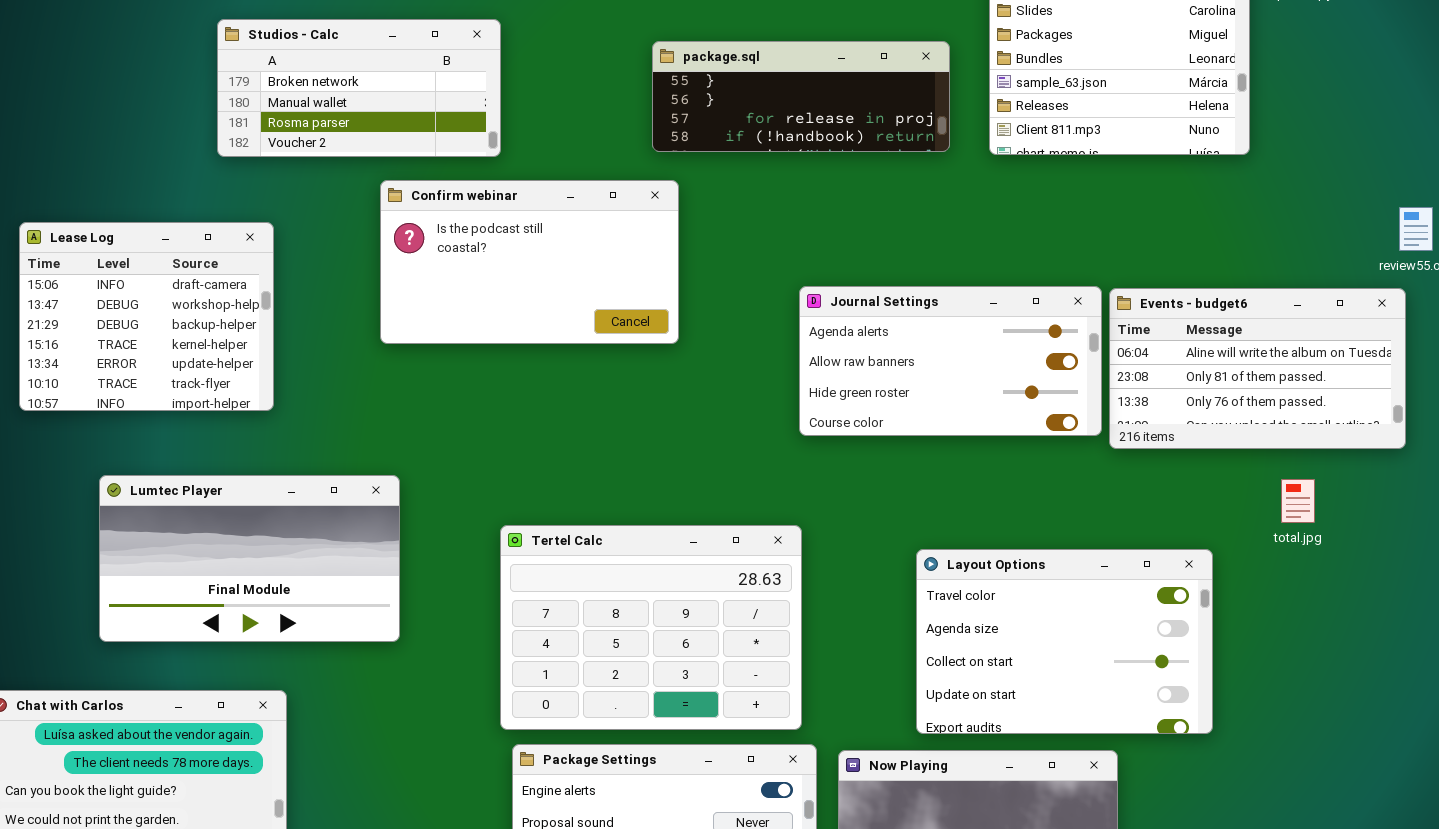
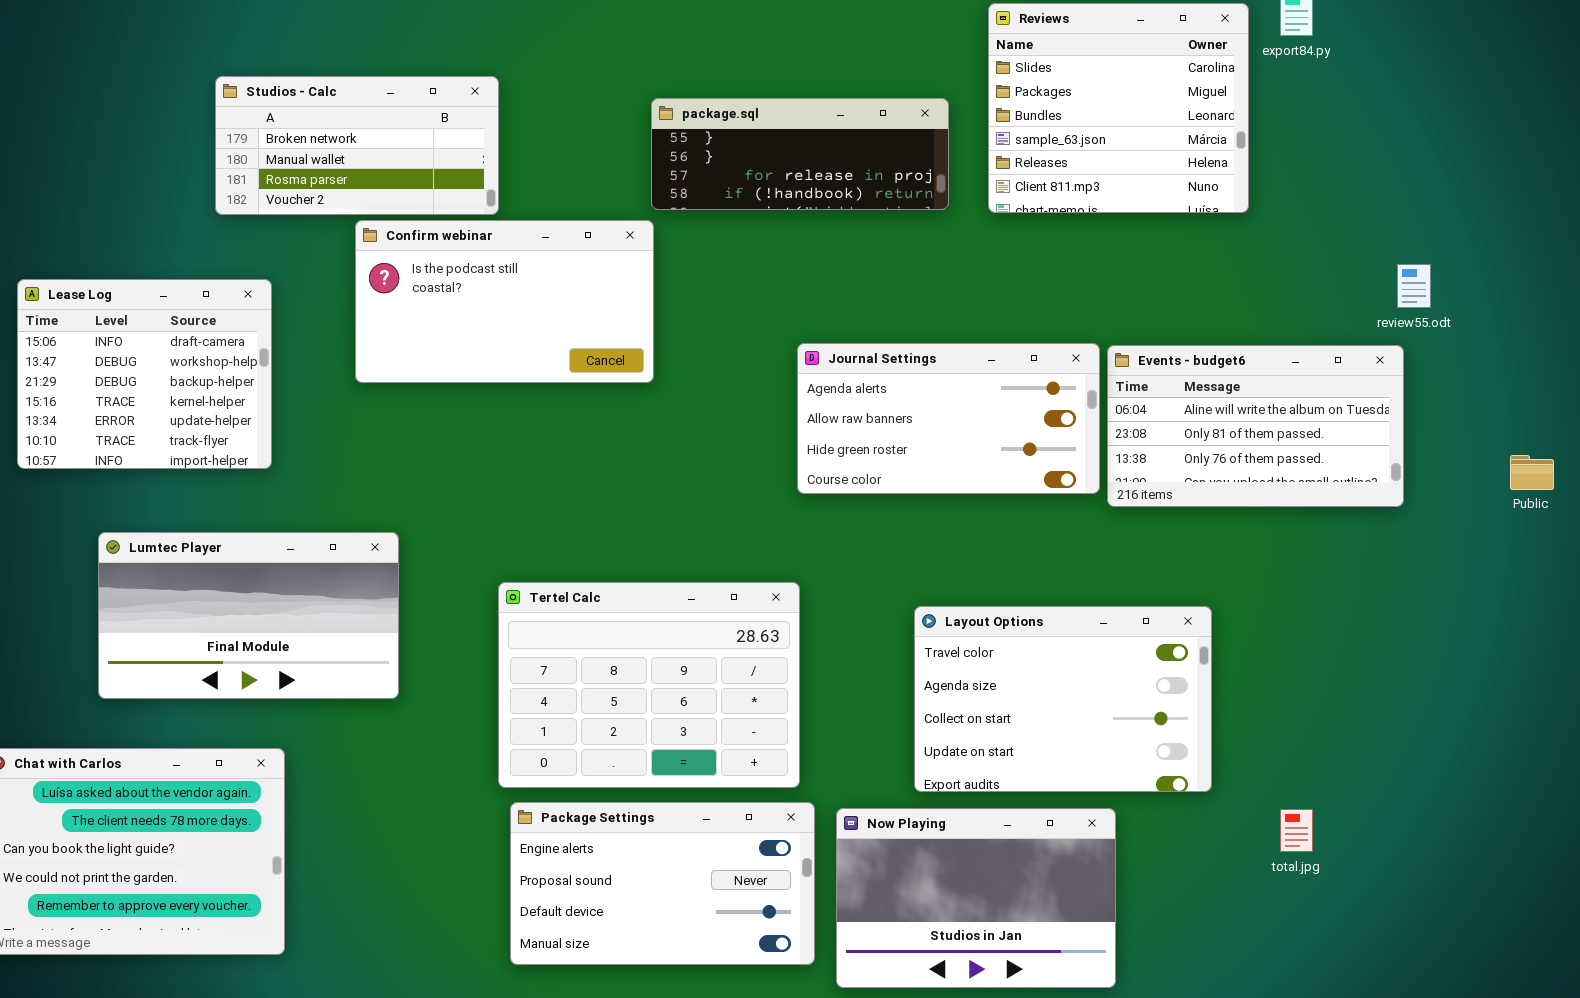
Confirm webinar: [380,180,679,344] -> [355,220,654,383], moved
total.jpg: [1281,479,1315,523] -> [1280,809,1313,852], moved

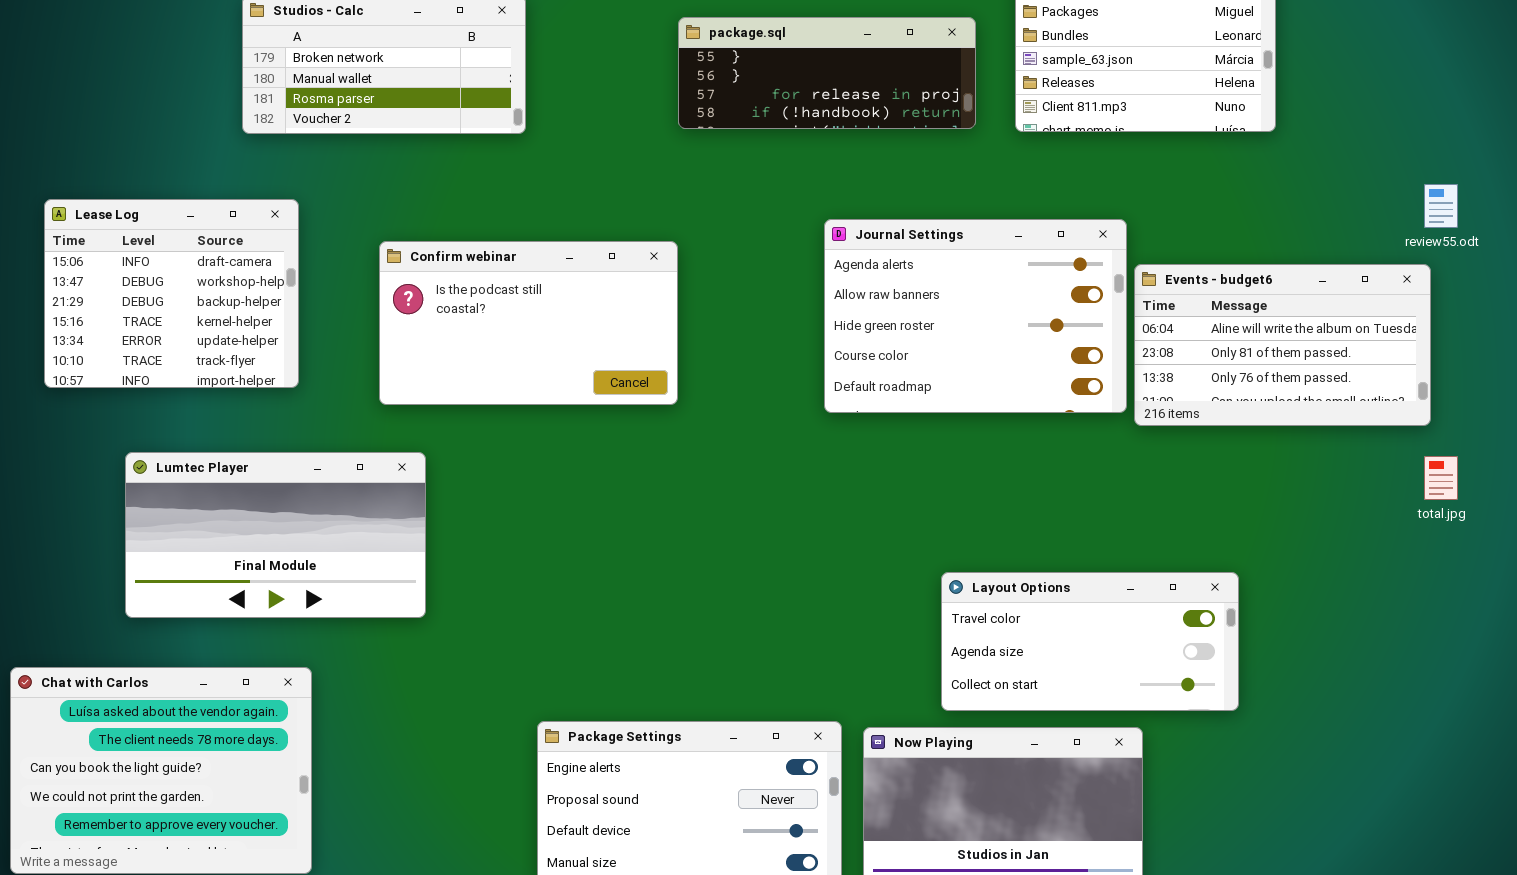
Confirm webinar: [355,220,654,383] -> [379,241,678,405], moved
Journal Settings: [797,343,1100,494] -> [824,219,1127,413], resized
Tertel Calc: [498,582,800,788] -> none, closed
Layout Options: [914,606,1212,792] -> [941,572,1239,711], resized
total.jpg: [1280,809,1313,852] -> [1424,456,1458,500], moved

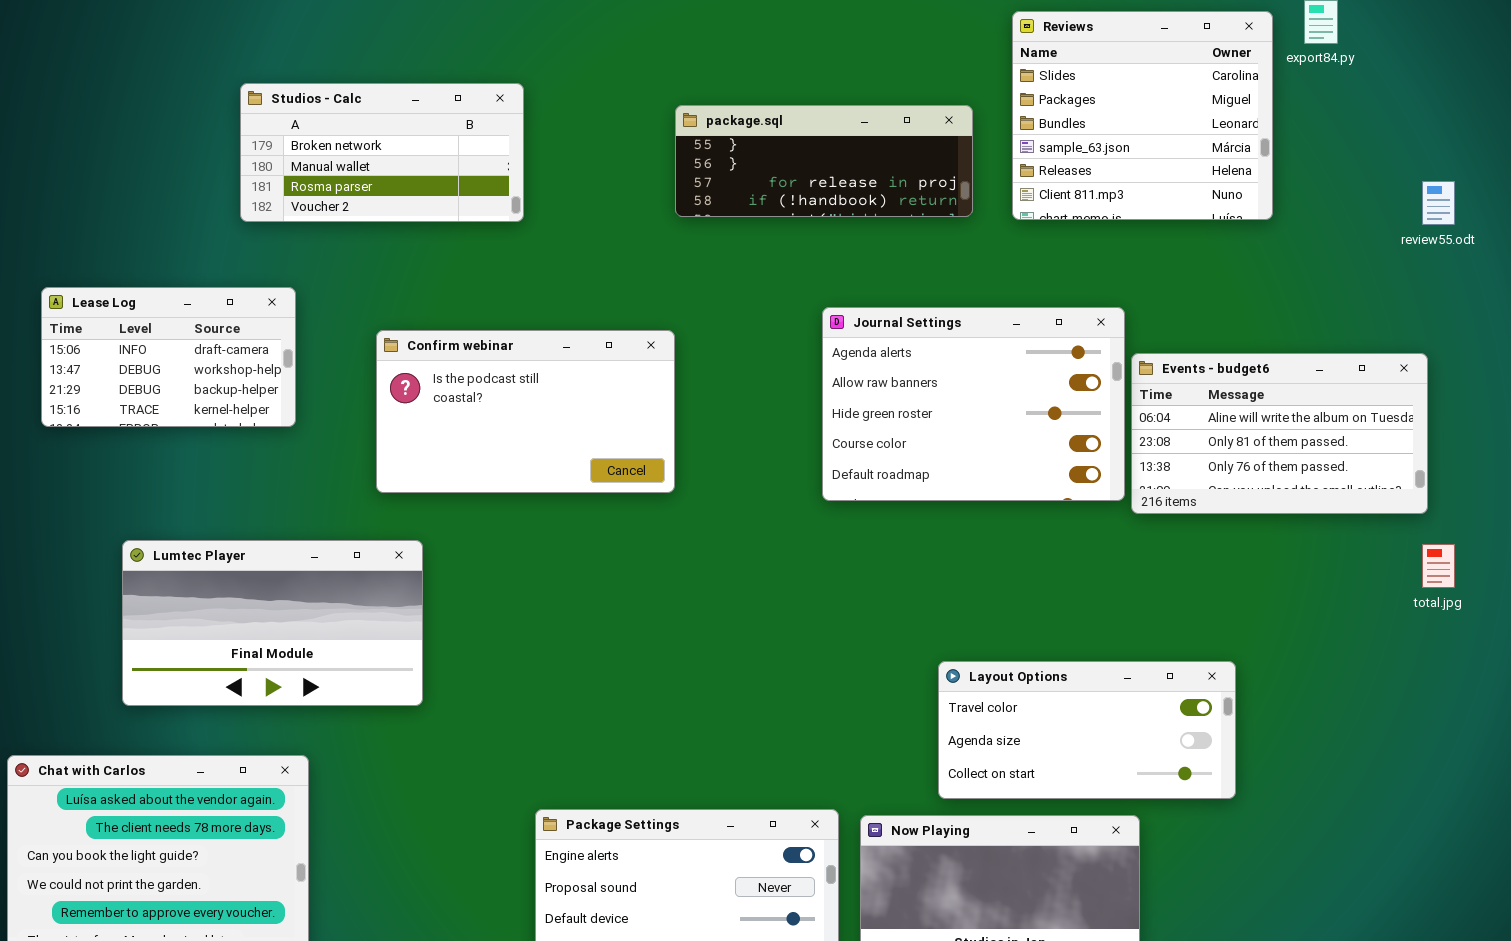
review55.odt: [1424,184,1458,228] -> [1422,181,1455,225], moved
Lease Log: [44,199,299,388] -> [41,287,296,427], resized

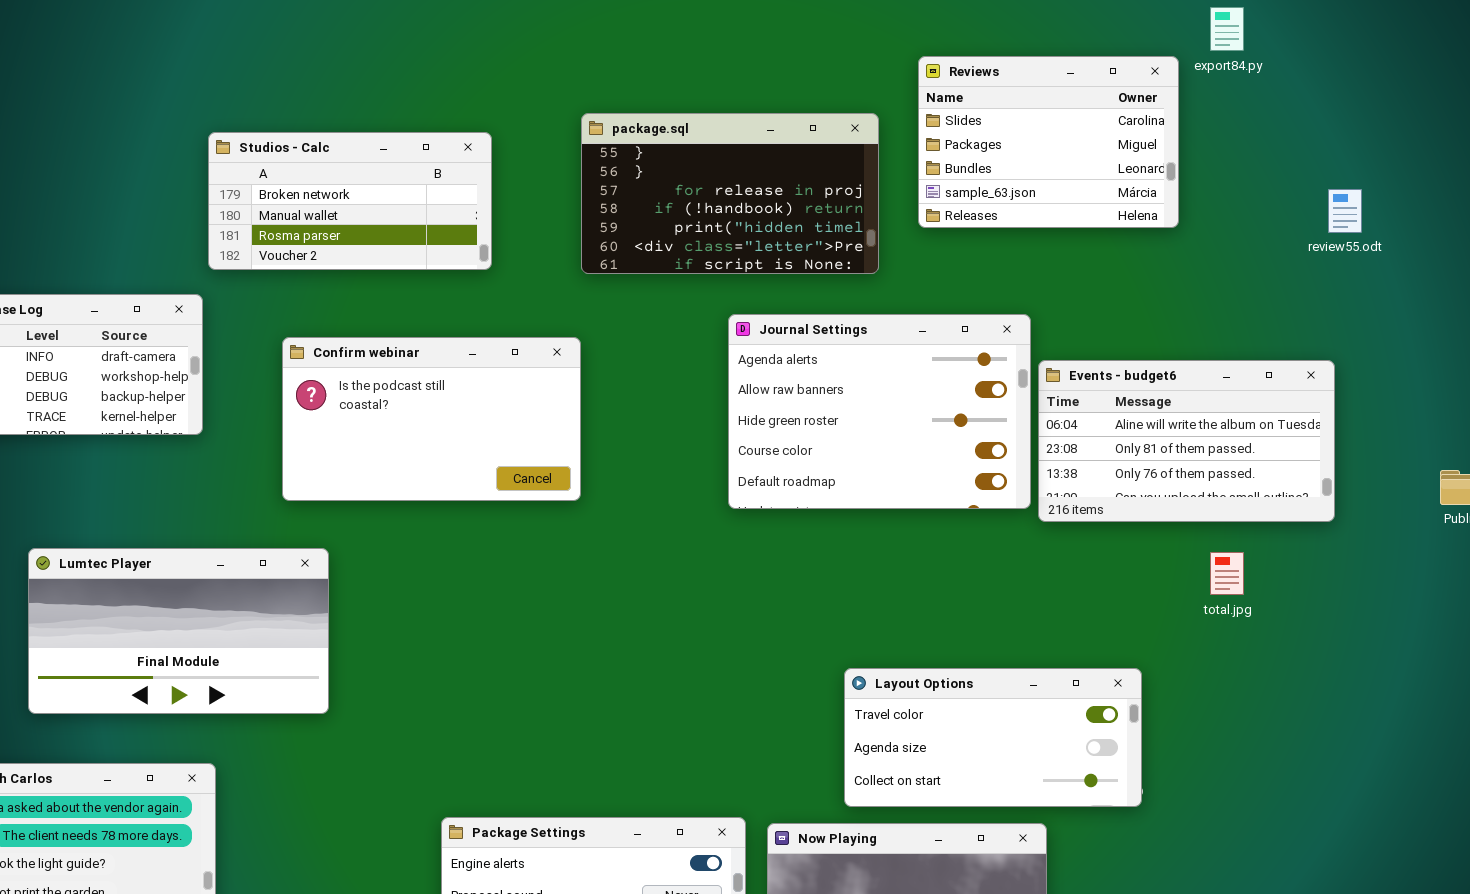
Reviews: [1012,11,1273,220] -> [918,56,1179,228], resized
Studios - Calc: [240,83,524,222] -> [208,132,492,270], moved
package.sql: [675,105,973,217] -> [581,113,879,274], resized
total.jpg: [1422,544,1455,588] -> [1210,552,1244,595], moved

